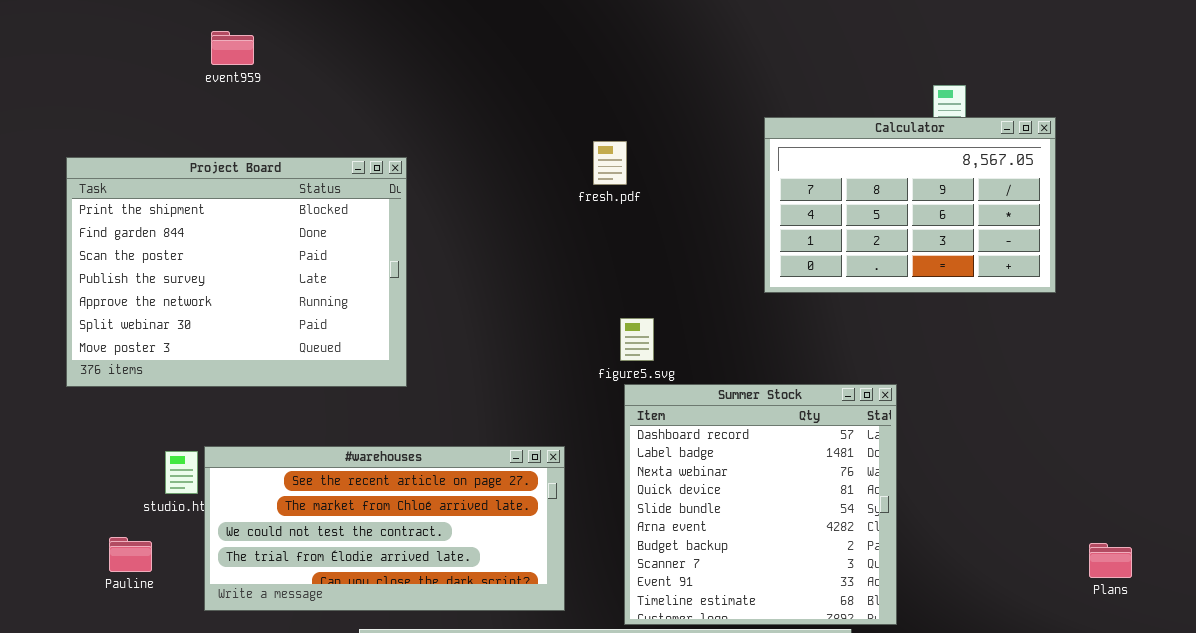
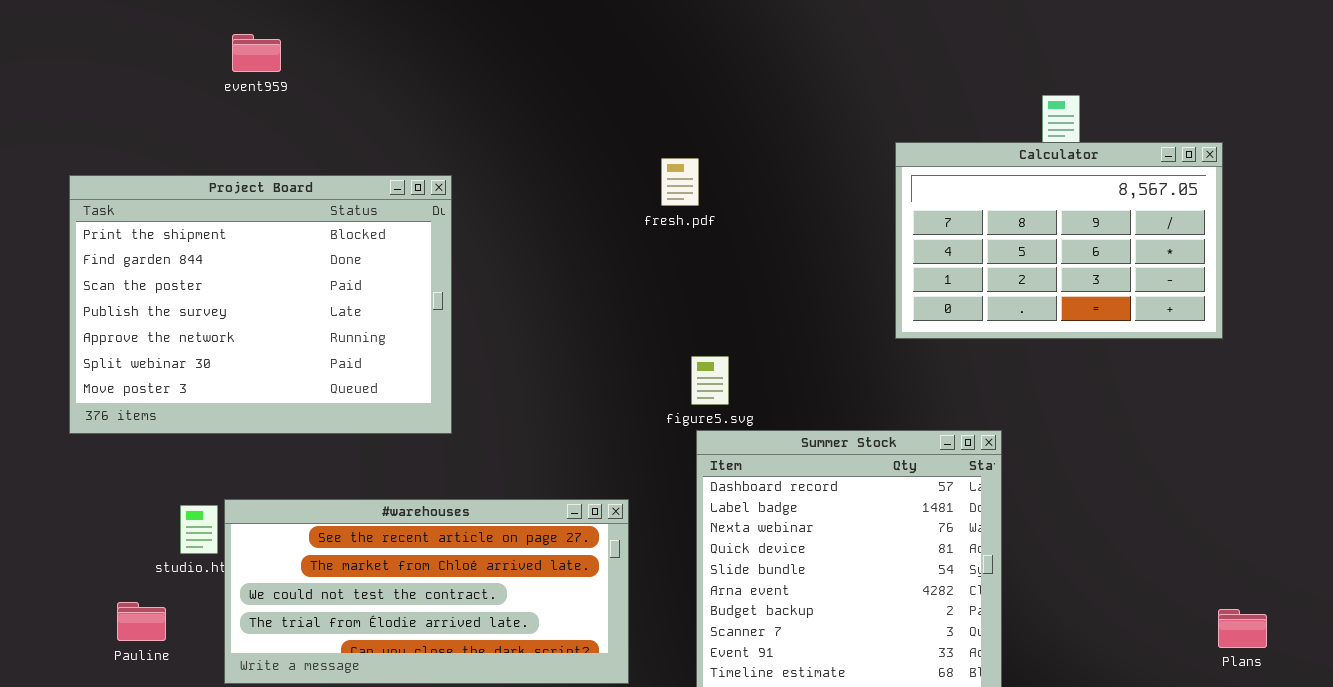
Calculator: [764,117,1056,293] -> [895,142,1223,339], moved

